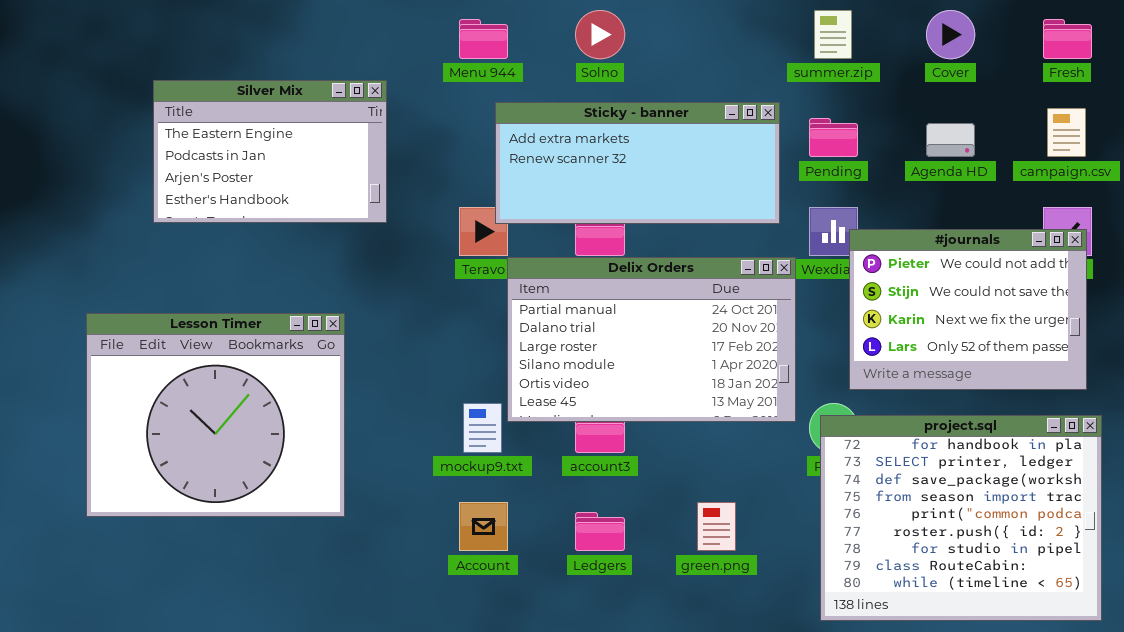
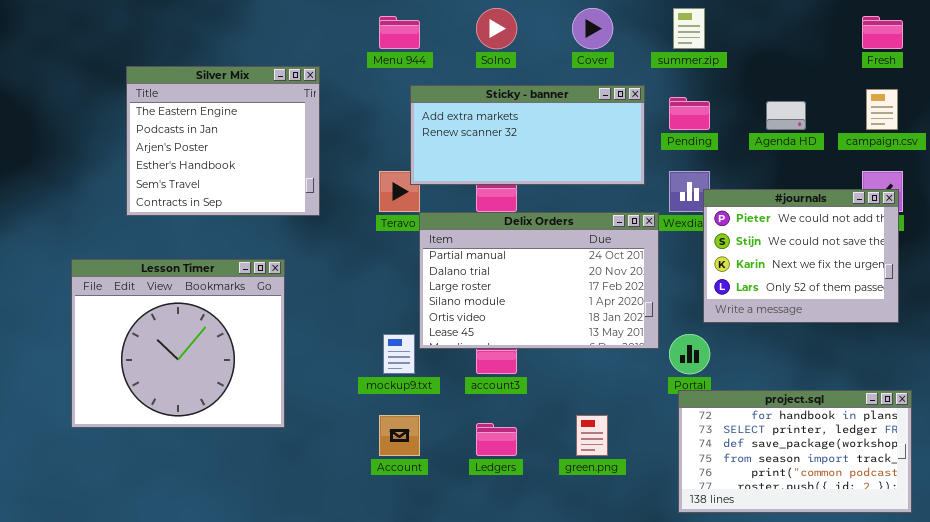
Cover: [926,10,975,59] -> [572,8,613,49], moved
Silver Mix: [153,80,387,223] -> [126,66,320,216], resized
project.sql: [820,415,1102,621] -> [678,390,912,513], resized

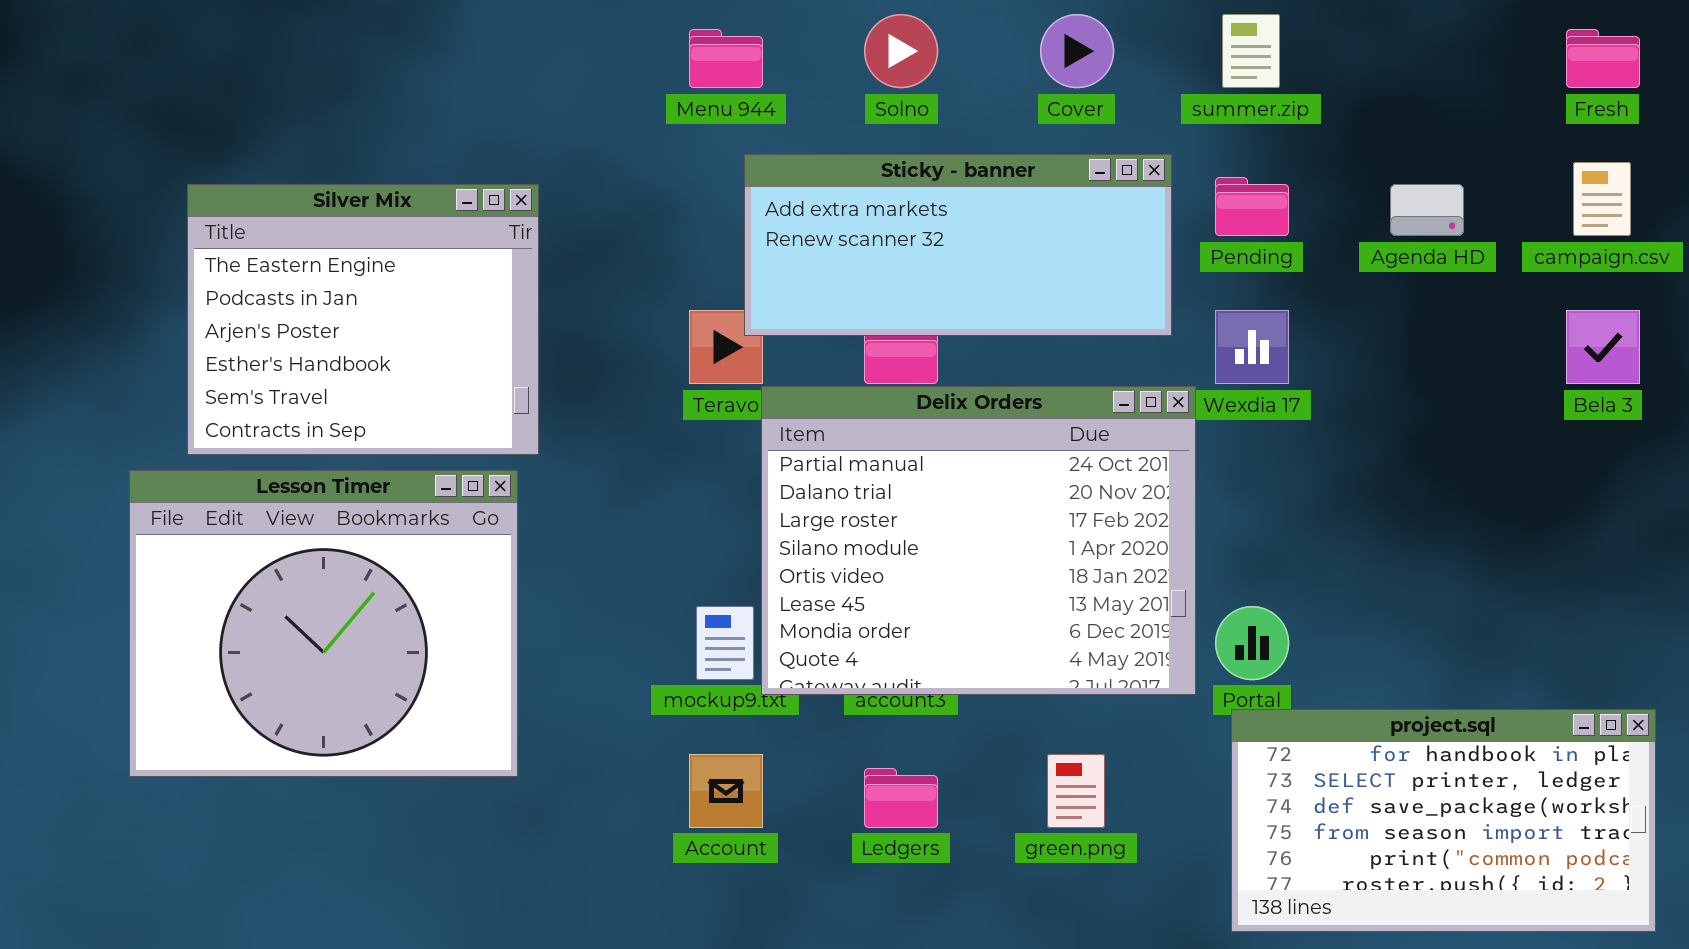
Silver Mix: [126,66,320,216] -> [187,184,539,455], moved
#journals: [703,189,899,323] -> none, closed
Delix Orders: [419,212,659,349] -> [761,386,1196,695], resized

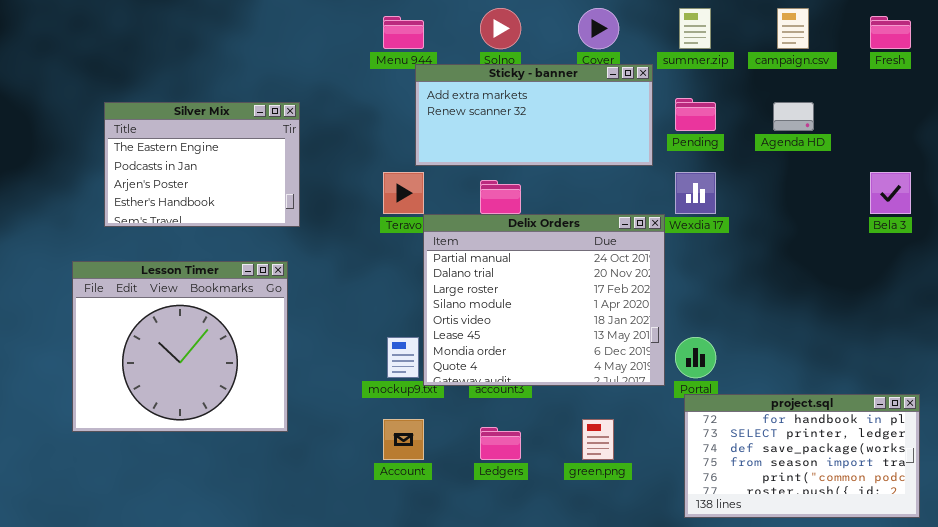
Sticky - banner: [744,154,1172,336] -> [415,64,653,166], moved
campaign.csv: [1573,162,1631,236] -> [777,8,809,49], moved
Silver Mix: [187,184,539,455] -> [104,102,300,227], resized

